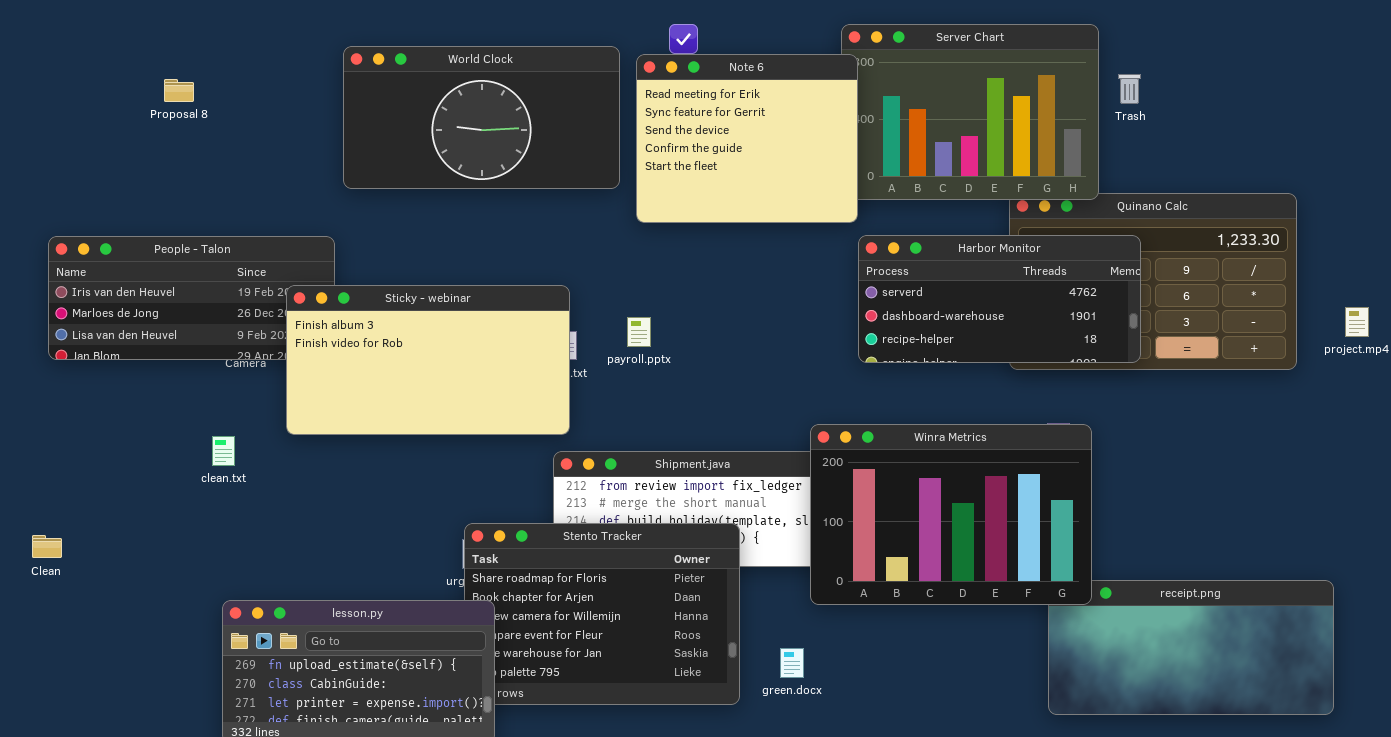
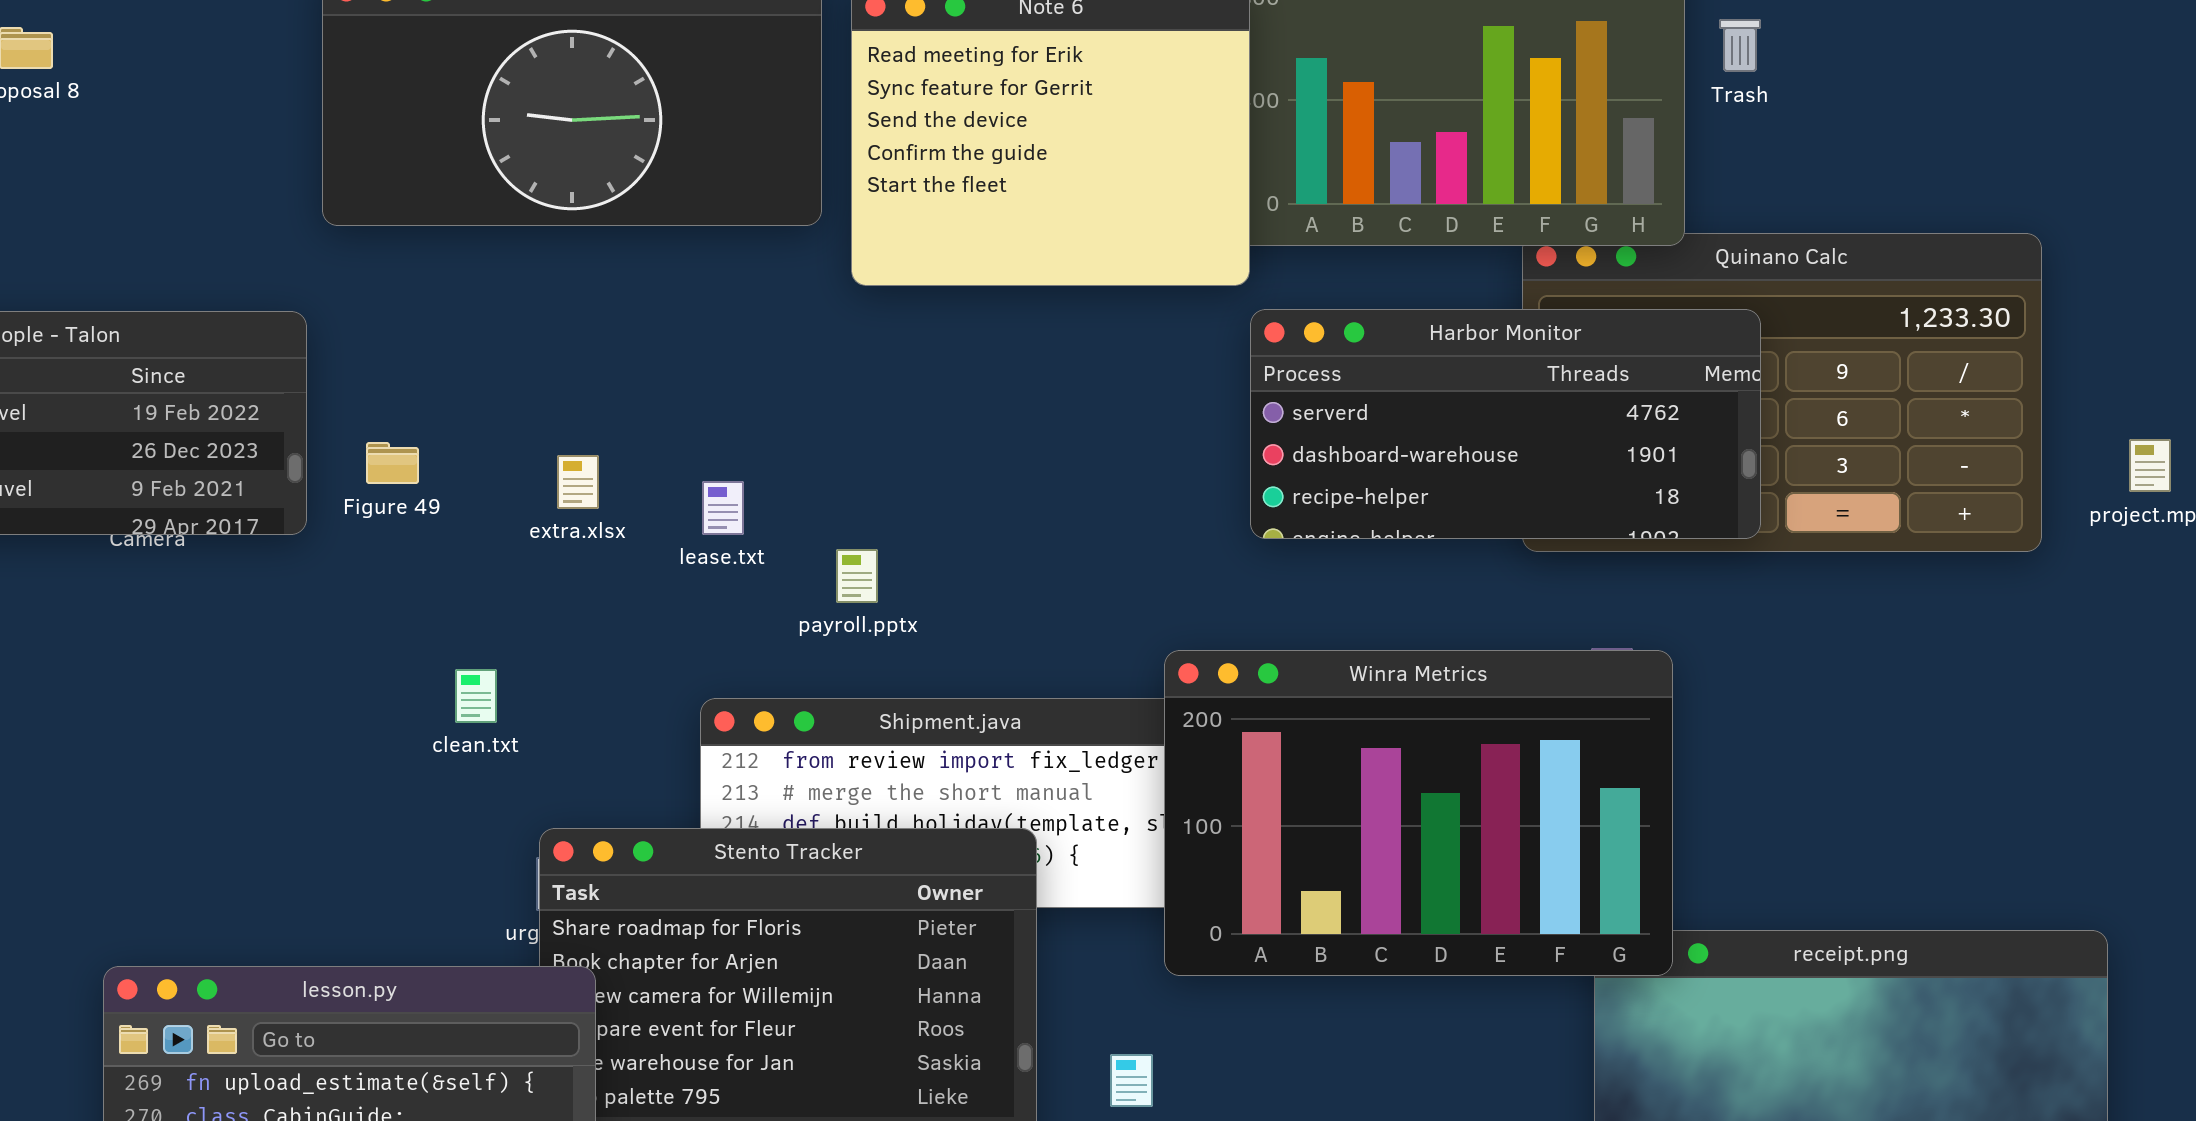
Sticky - webinar: [286,285,570,435] -> none, closed
payroll.pptx: [627,317,651,347] -> [836,549,878,603], moved
clean.txt: [212,436,235,466] -> [455,669,497,723], moved

